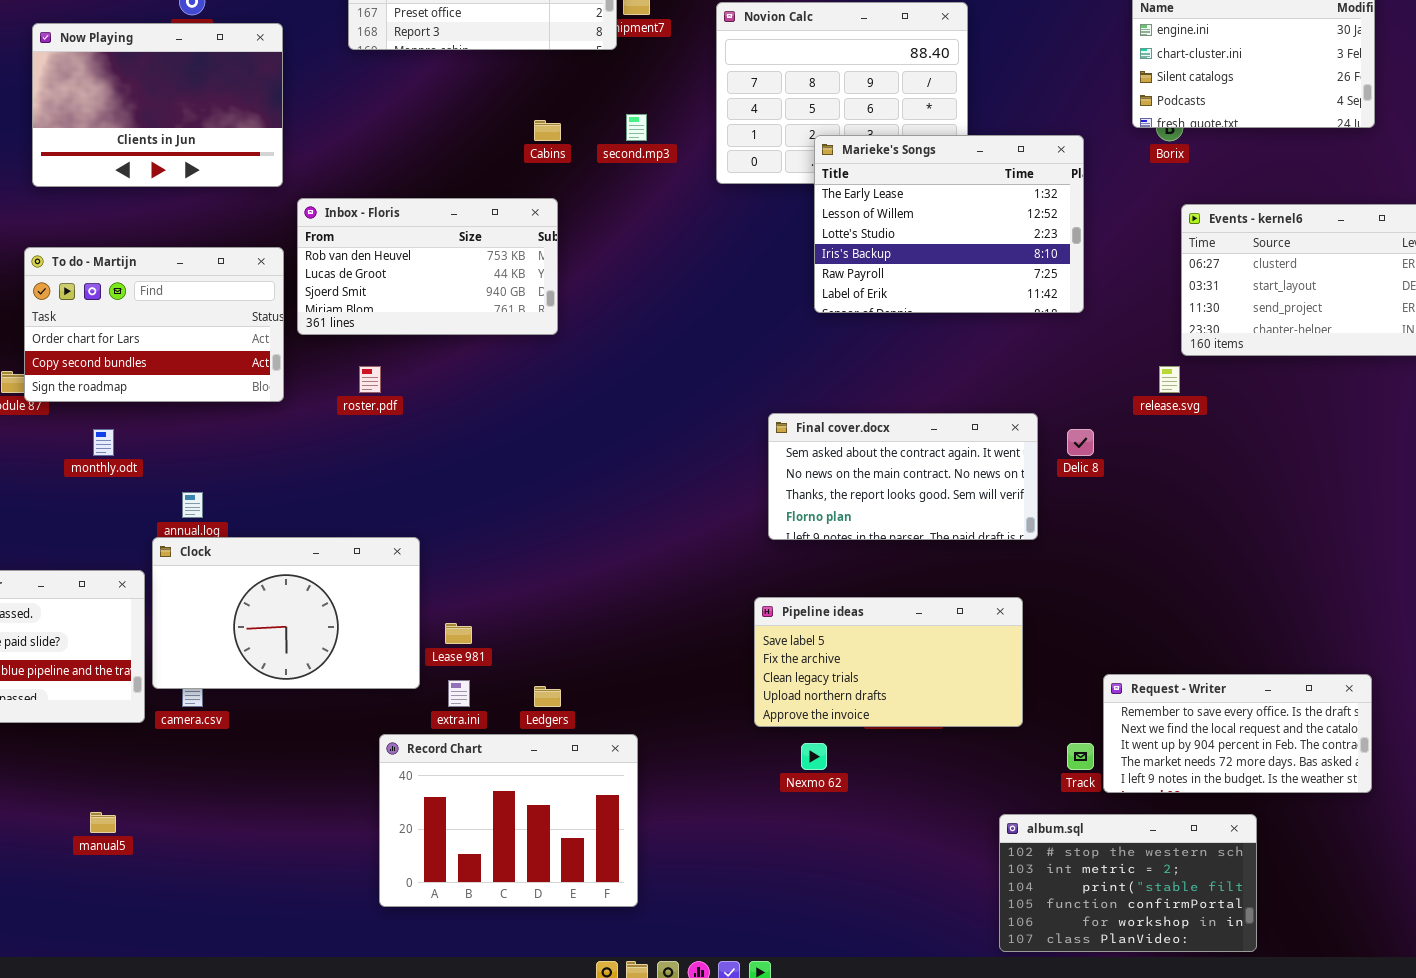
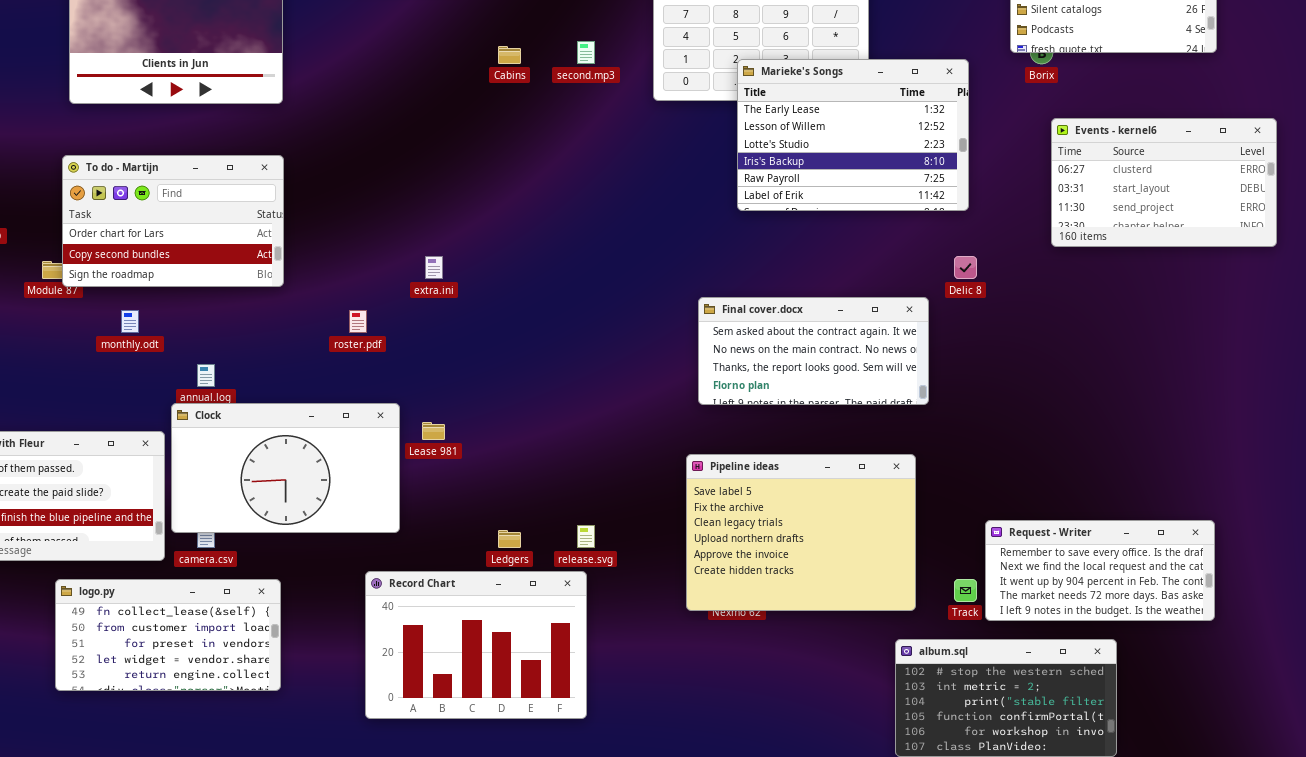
Inbox - Floris: [297,198,558,335] -> none, closed
roster.pdf: [359,366,381,393] -> [349,310,367,333], moved
release.svg: [1159,366,1180,393] -> [577,525,595,548], moved
Delic 8: [1067,429,1094,456] -> [954,256,977,279], moved
Pipeline ideas: [754,597,1023,727] -> [686,454,916,611], resized
Lease 981: [445,623,472,644] -> [422,422,445,440], moved
extra.ini: [448,680,470,707] -> [425,256,443,279], moved
logo.py: none -> [55,579,281,691], opened

